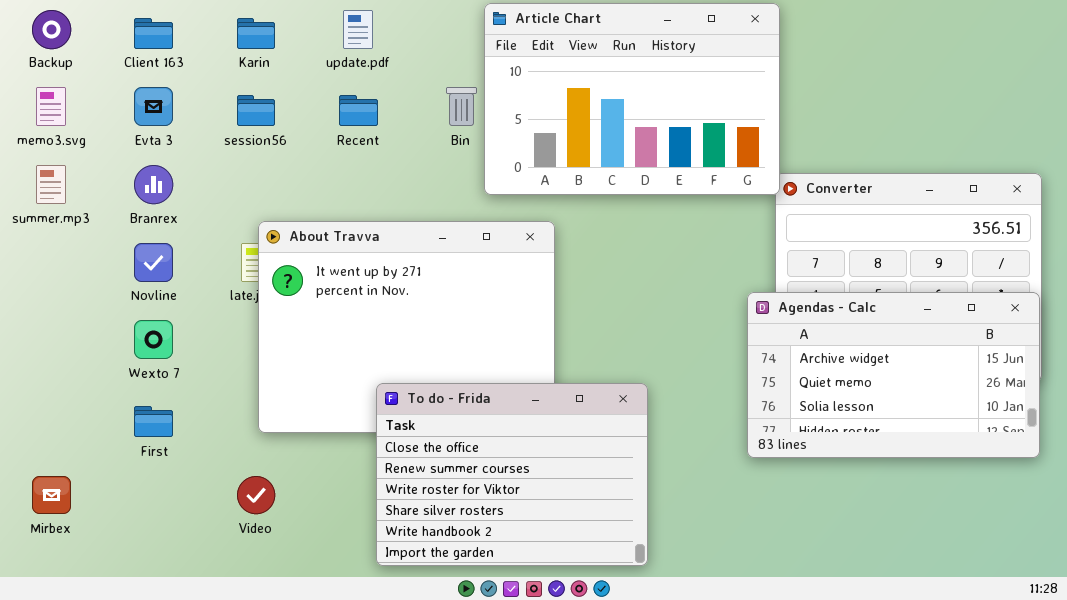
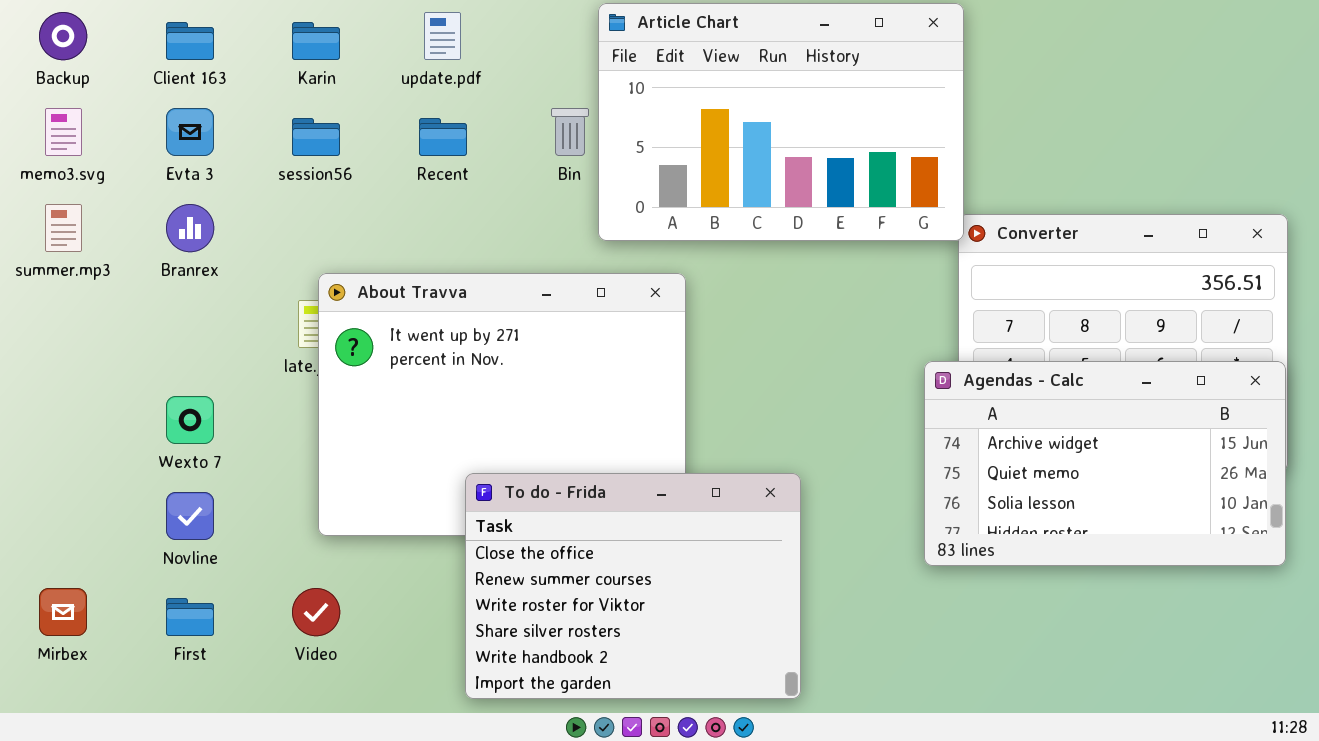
Novline: [134,243,173,282] -> [166,492,214,540], moved
First: [134,406,173,437] -> [166,598,214,636], moved

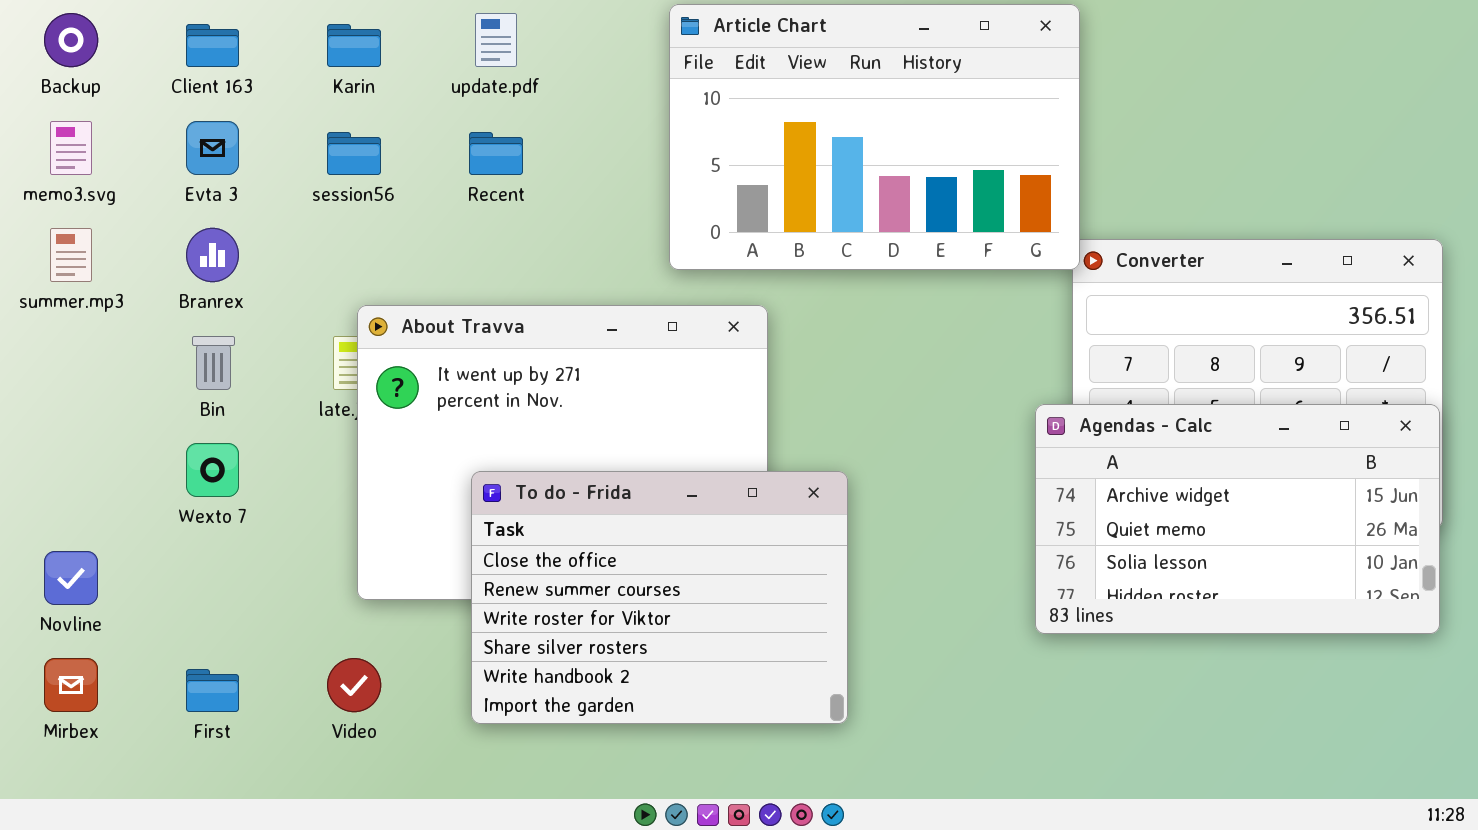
Bin: [551,108,589,156] -> [192,336,235,390], moved
To do - Frida: [465,473,801,699] -> [471,471,848,724], moved
Novline: [166,492,214,540] -> [44,551,98,605], moved

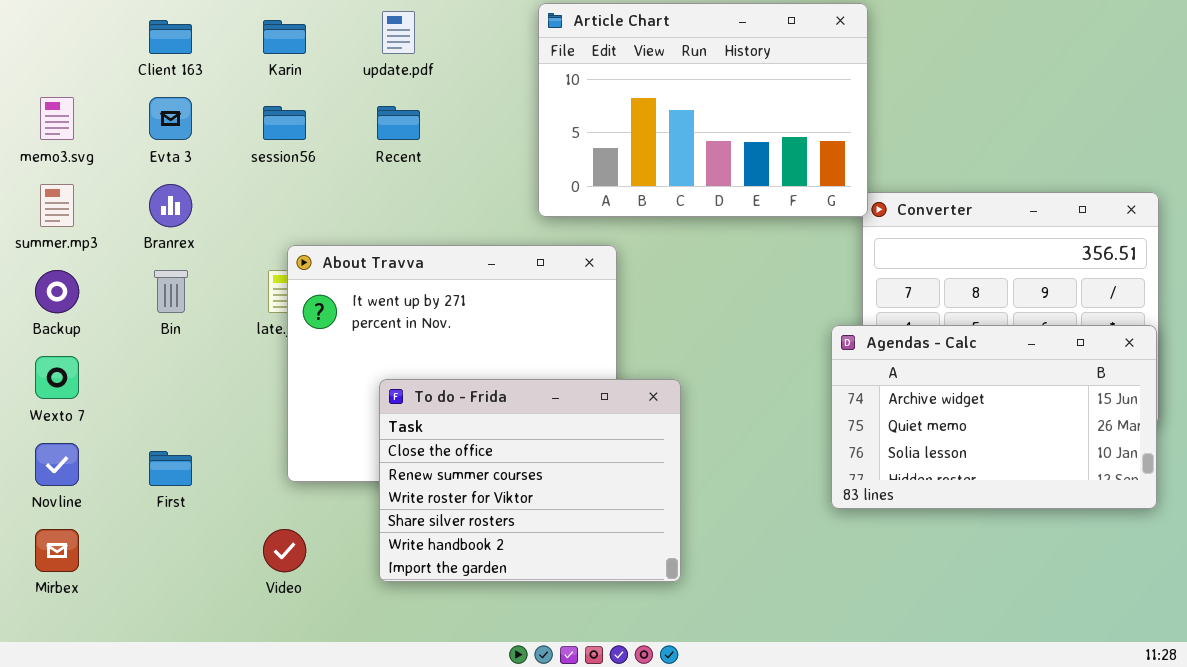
Backup: [44,13,98,67] -> [35,270,79,313], moved
Wexto 7: [186,443,239,497] -> [35,356,79,399], moved
First: [186,669,239,712] -> [149,451,192,486], moved

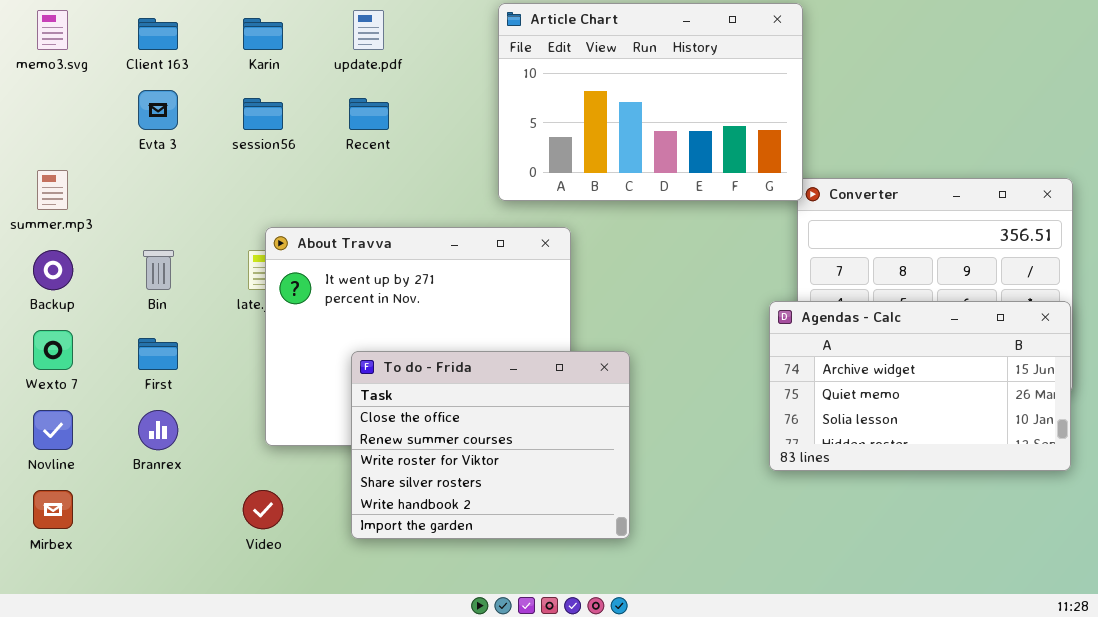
memo3.svg: [40,97,74,140] -> [37,10,68,50], moved
Branrex: [149,184,192,227] -> [138,410,178,450], moved
First: [149,451,192,486] -> [138,338,178,370], moved

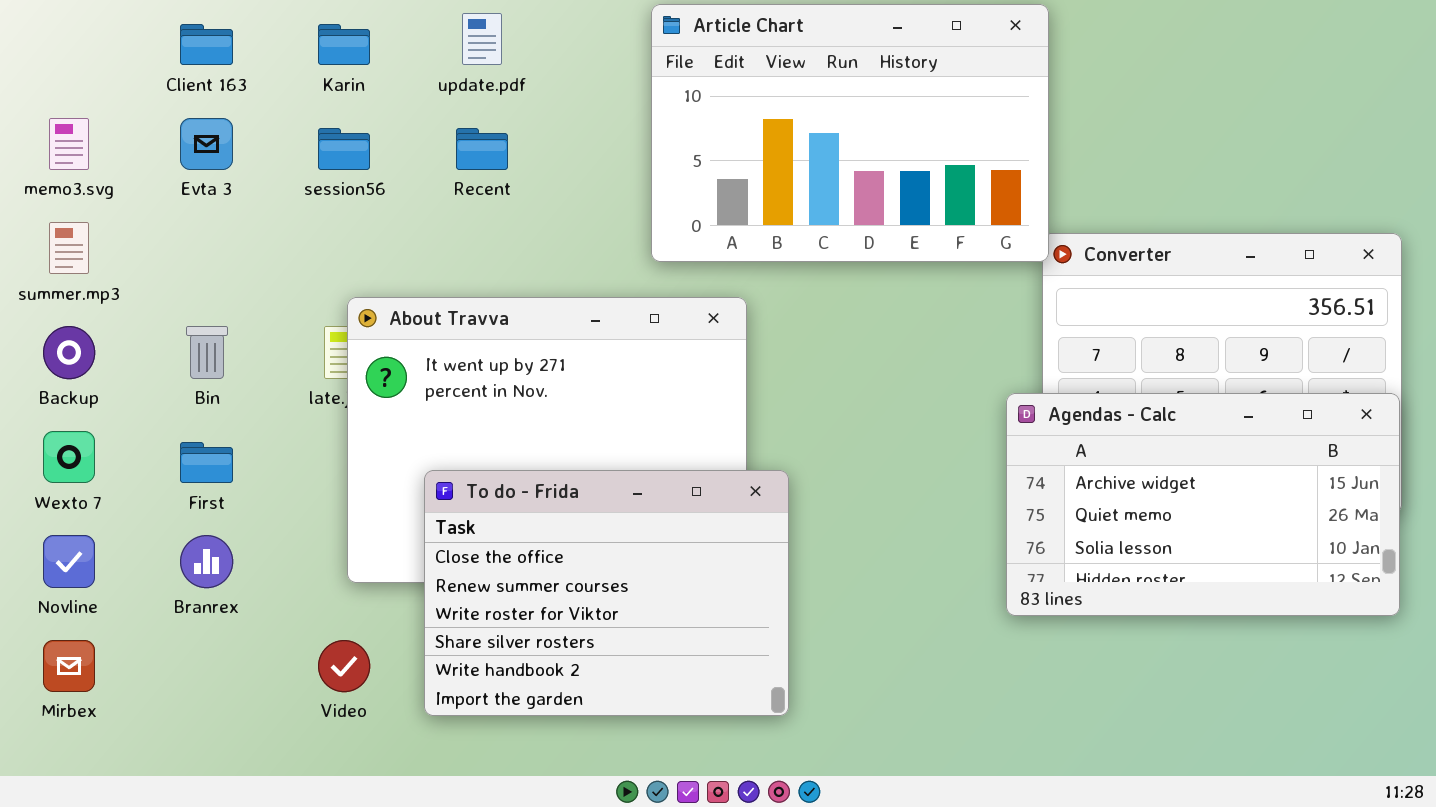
memo3.svg: [37,10,68,50] -> [49,118,89,170], moved
To do - Frida: [351,351,630,539] -> [424,470,789,716], moved

